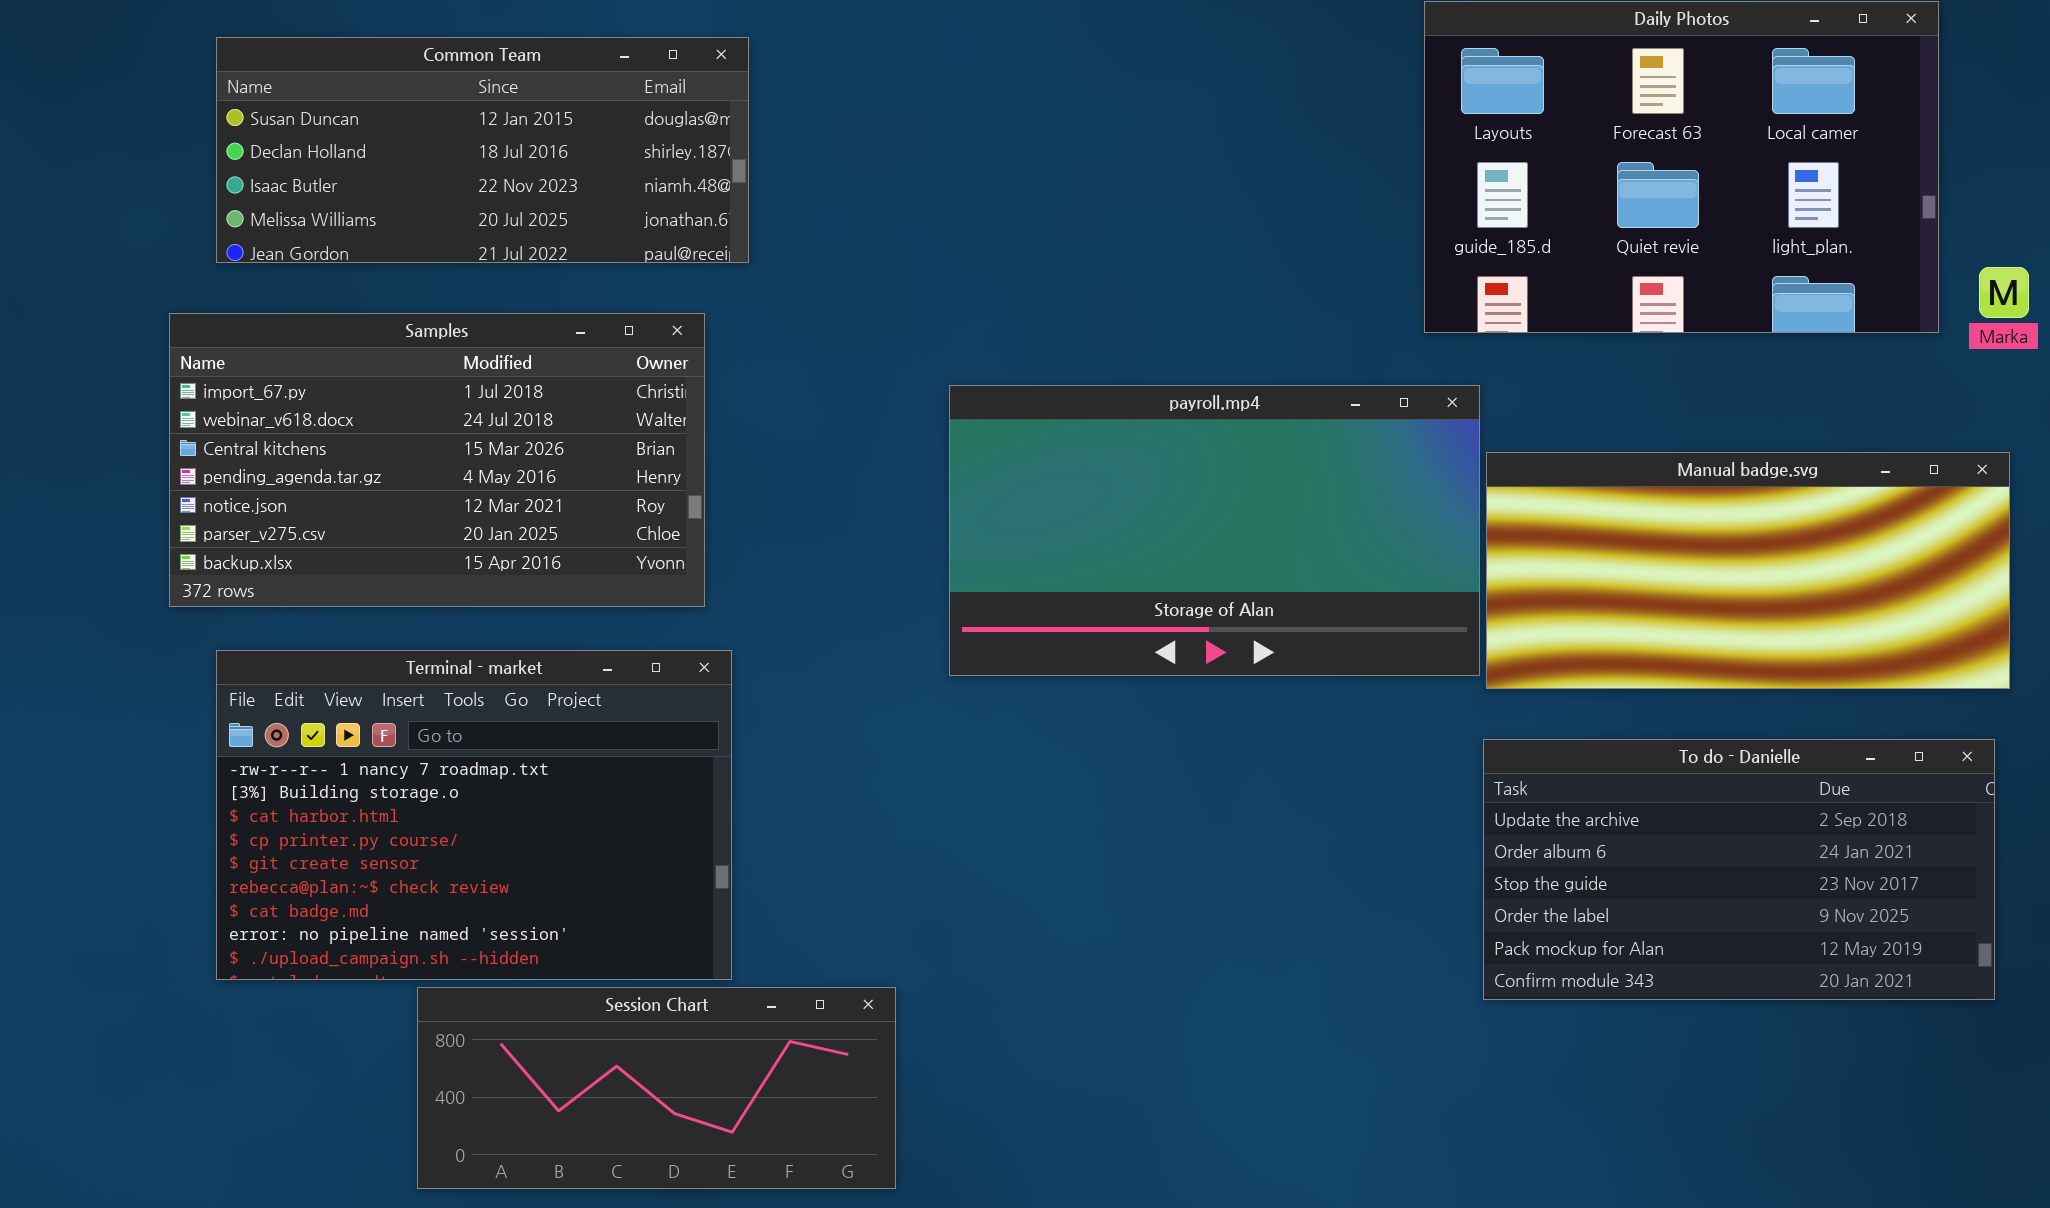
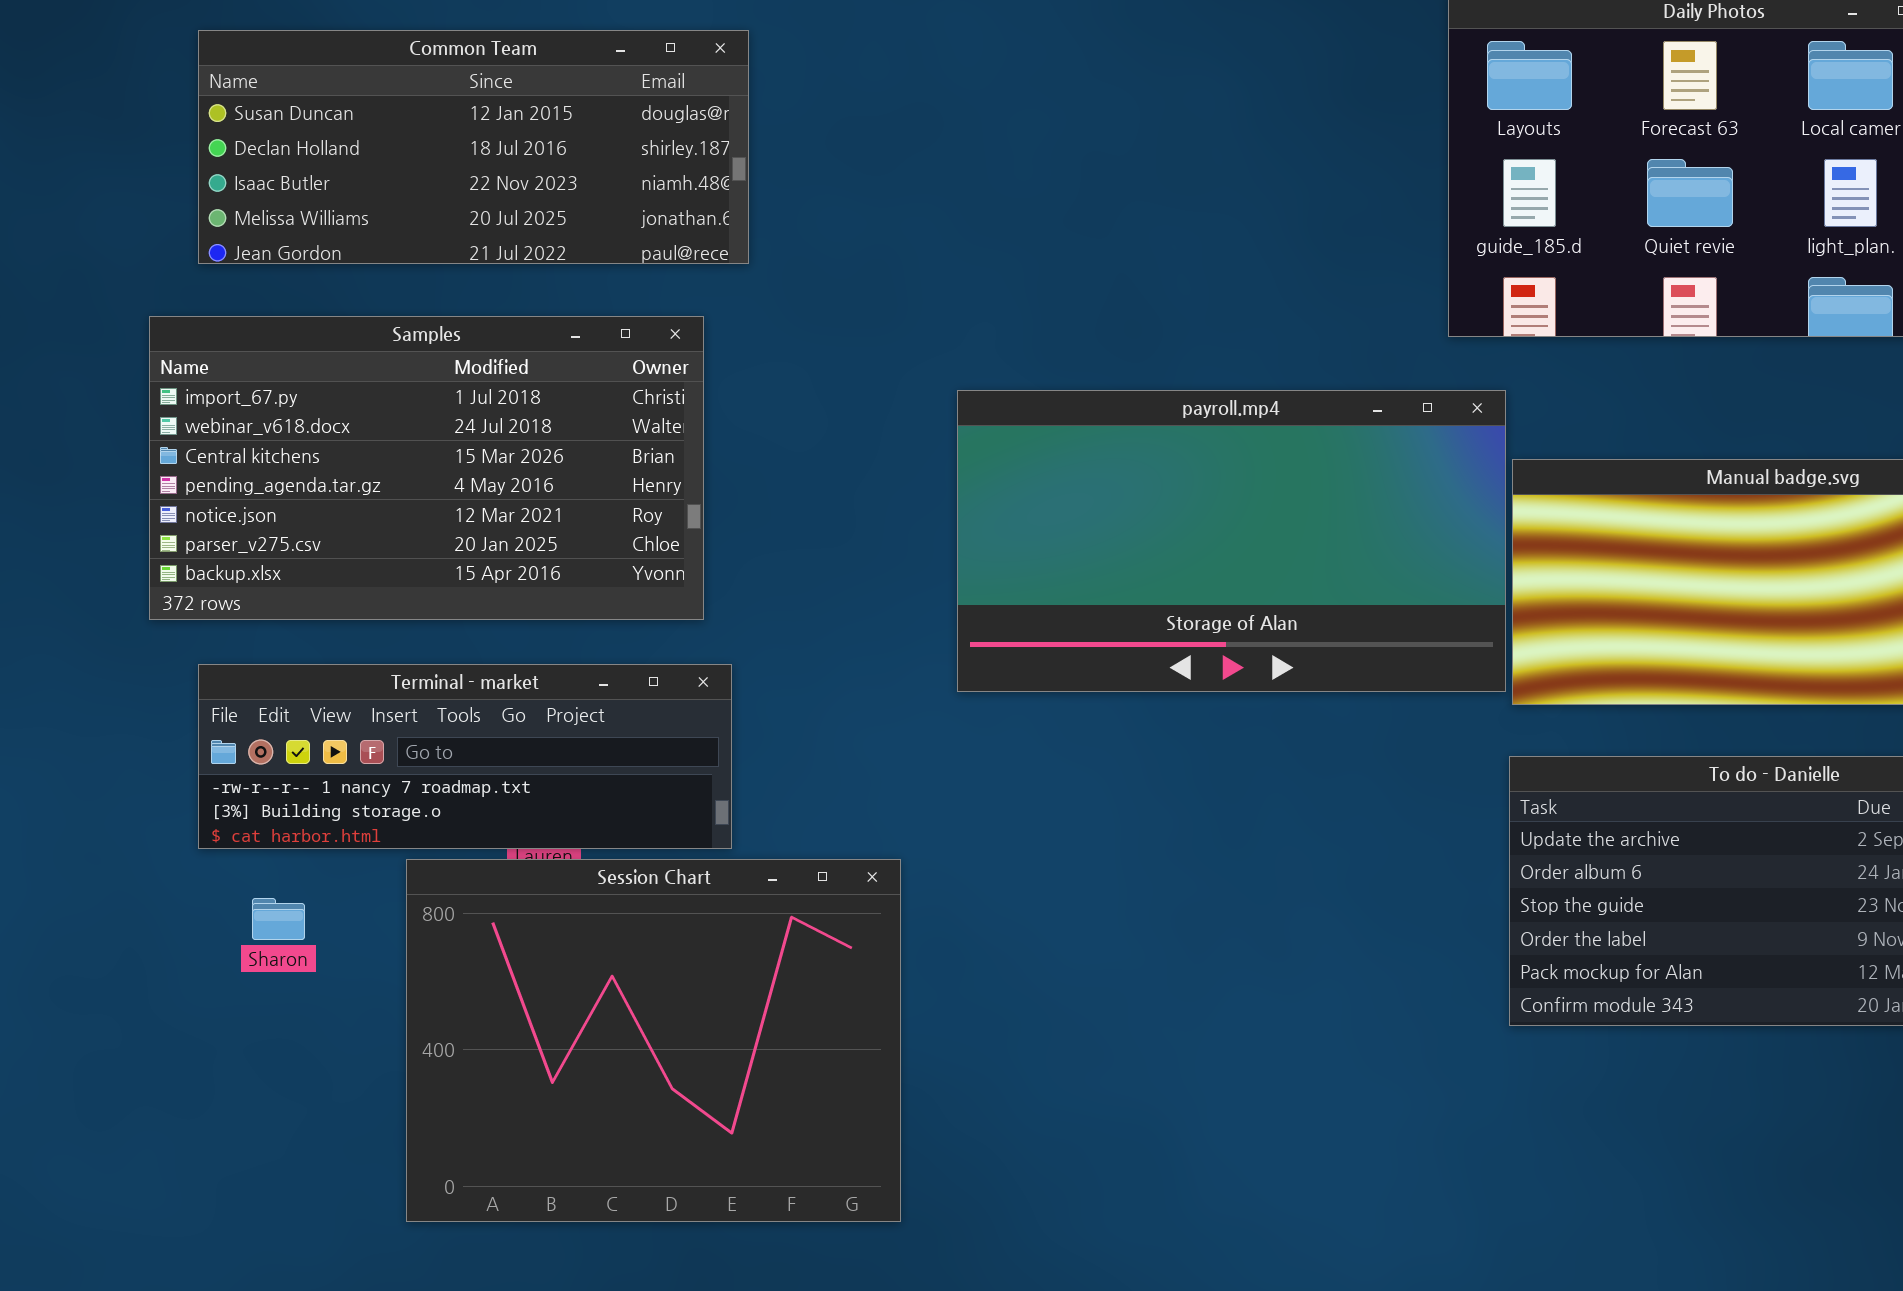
Terminal - market: [216,650,732,980] -> [198,664,732,849], resized
Session Chart: [417,987,896,1189] -> [406,859,901,1222], resized

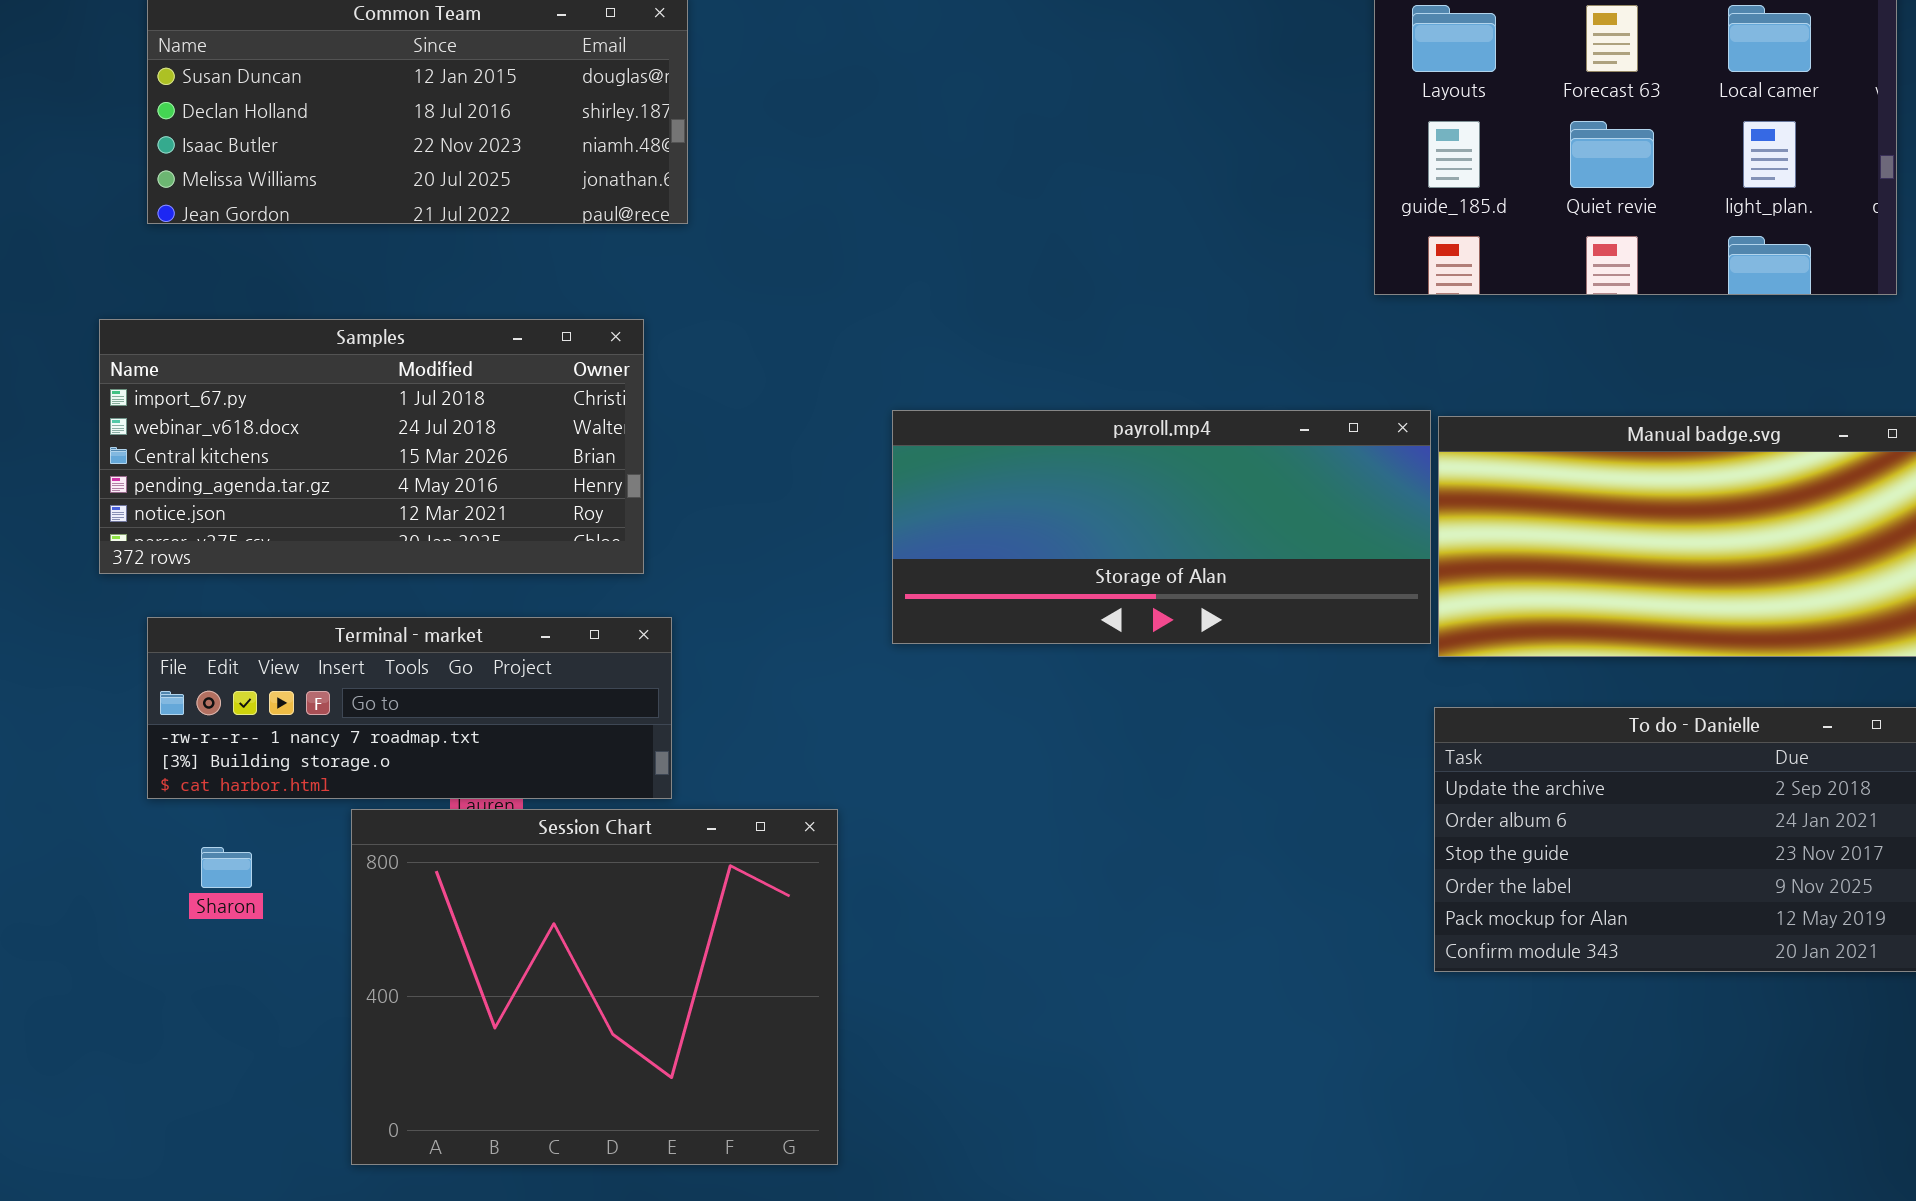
Samples: [149,316,704,620] -> [99,319,644,574], resized
payroll.mp4: [957,390,1506,692] -> [892,410,1431,644], resized

